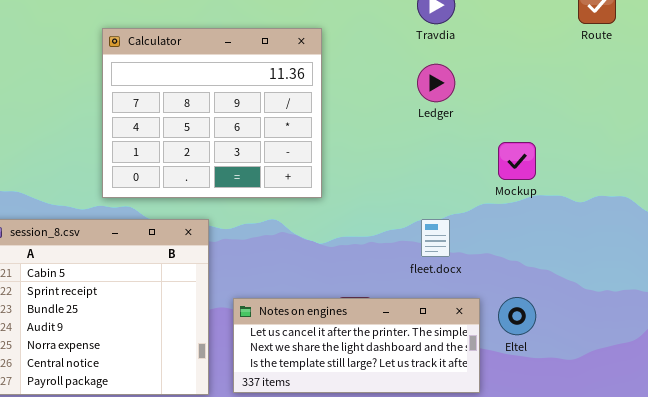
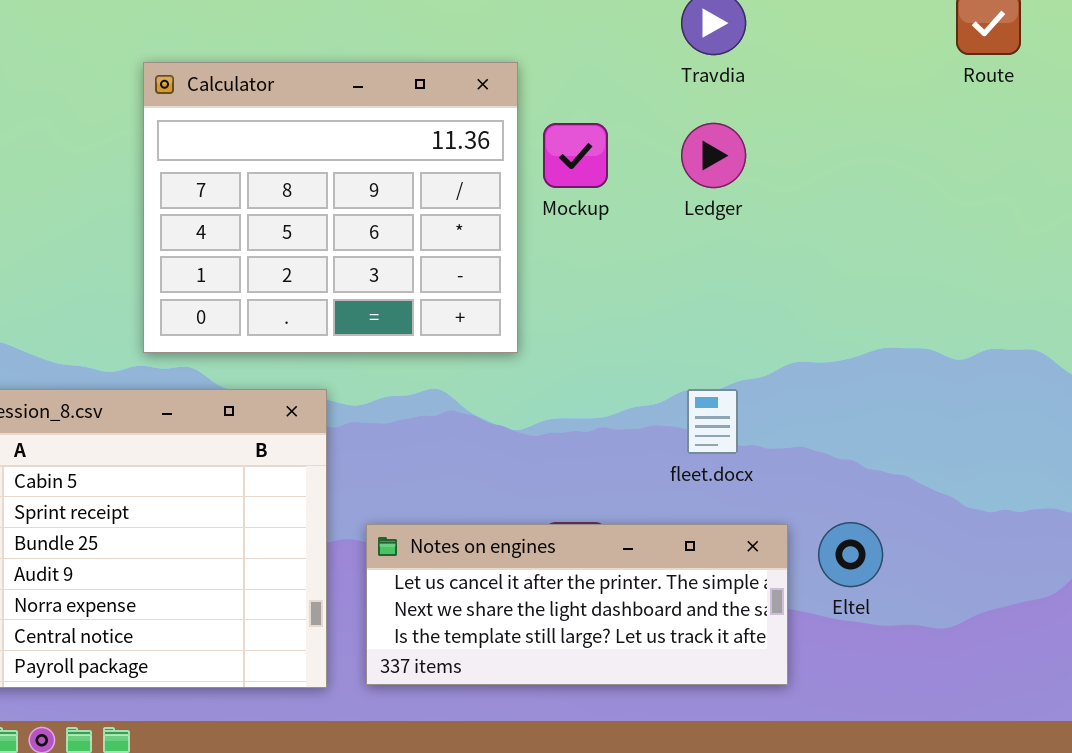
Mockup: [498,142,536,180] -> [543,123,608,188], moved

